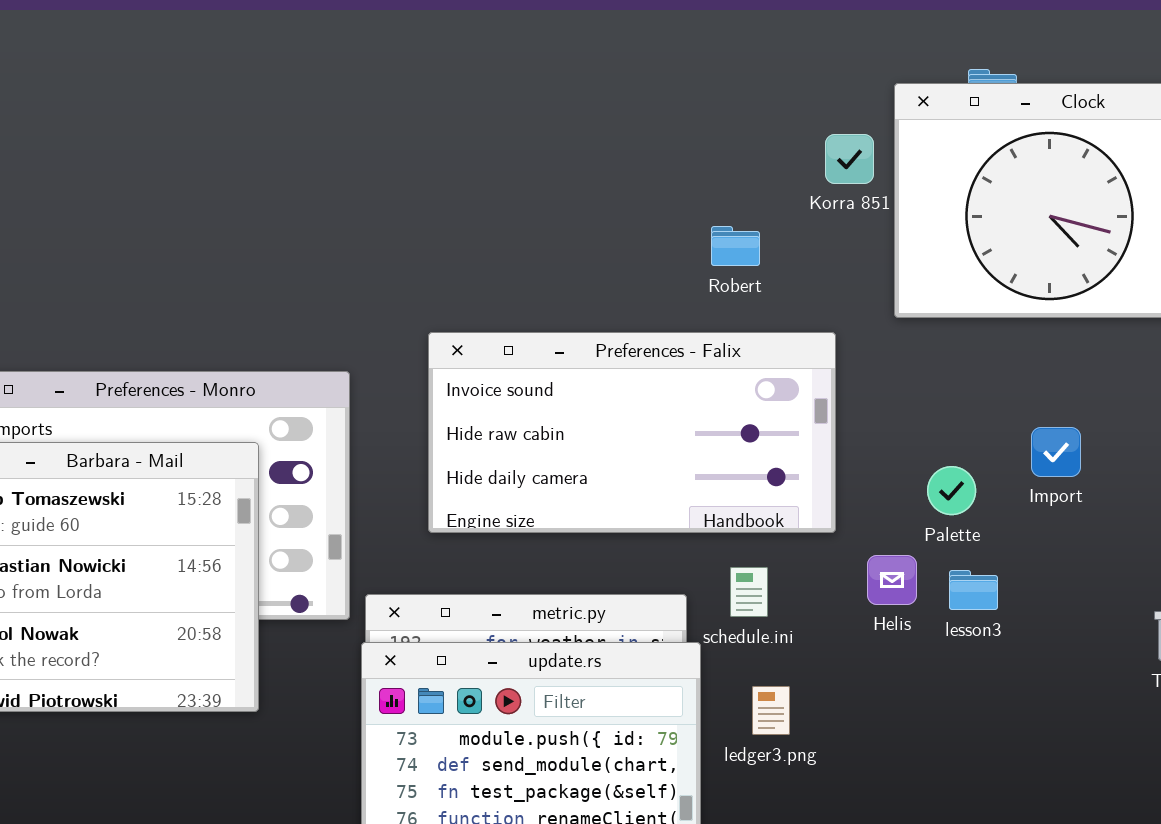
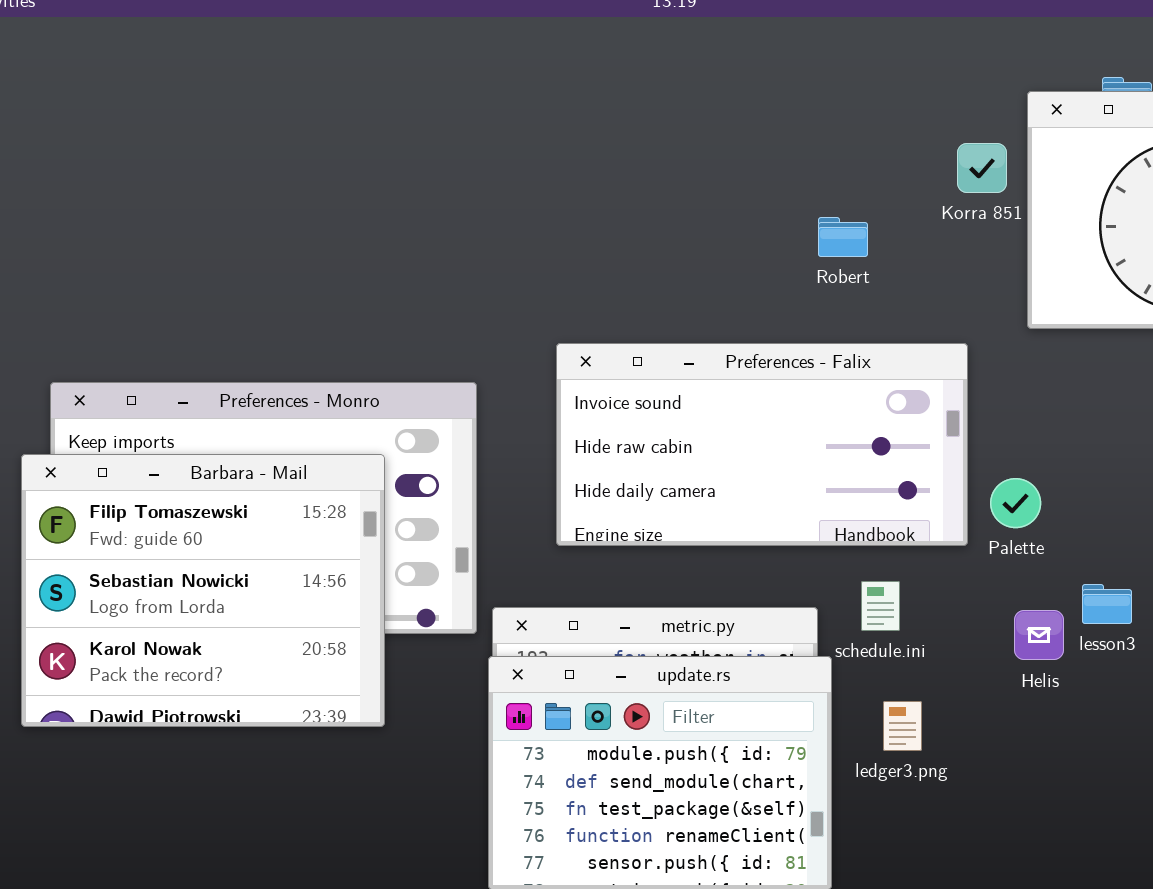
Robert: [711,226,760,266] -> [818,217,868,257], moved
Palette: [927,466,976,515] -> [990,478,1041,528], moved
Helis: [867,555,917,605] -> [1014,610,1064,660], moved

